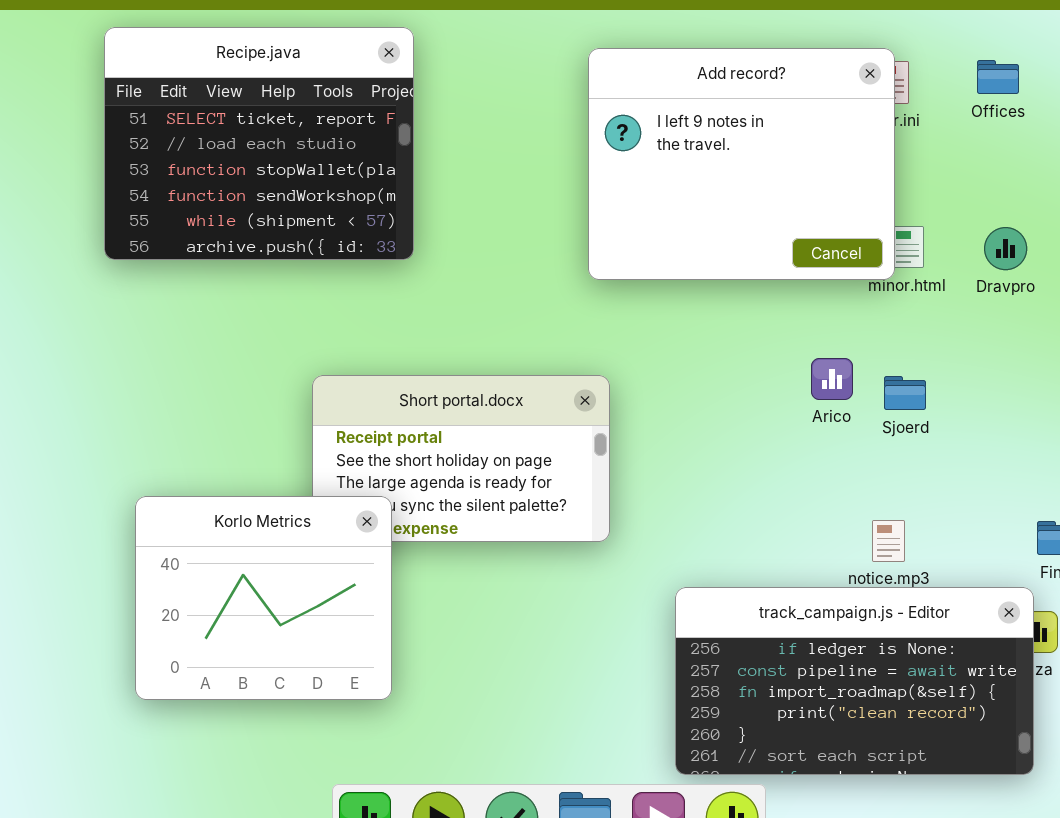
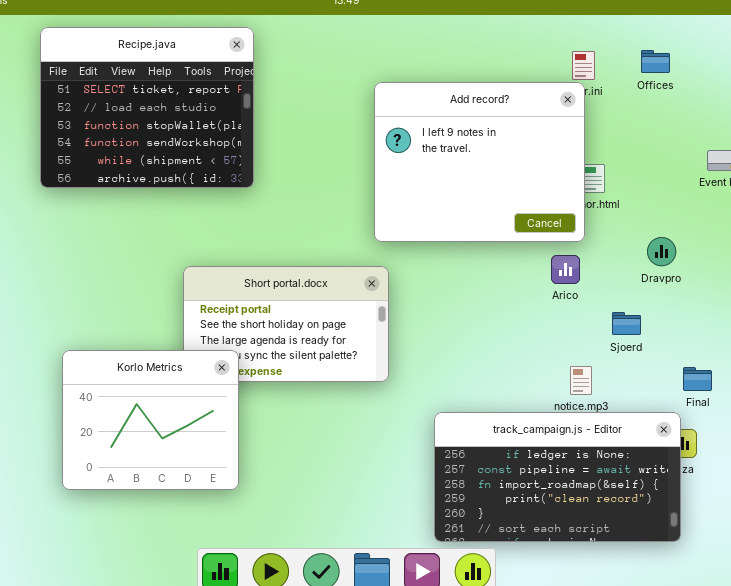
Add record?: [588,48,895,280] -> [374,82,585,242], moved
Dravpro: [984,227,1027,270] -> [647,237,676,266], moved
Arico: [811,358,853,400] -> [551,255,580,284], moved
Sjoerd: [884,376,926,410] -> [612,312,641,335], moved

